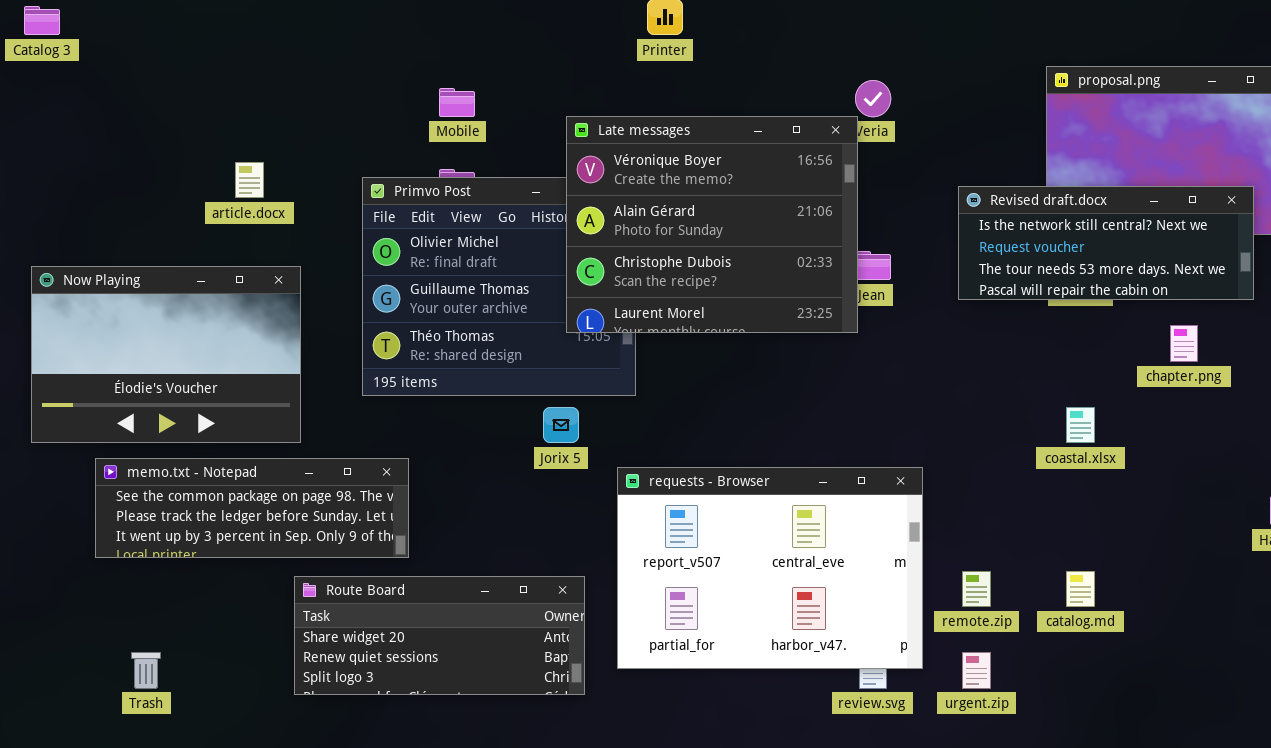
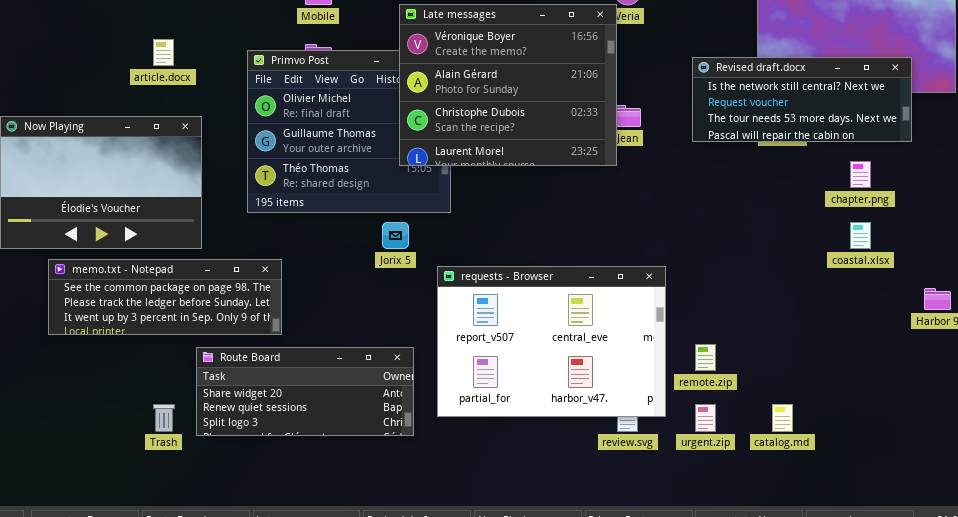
coastal.xlsx: [1066,407,1095,443] -> [850,222,871,249], moved
catalog.md: [1066,571,1095,607] -> [772,404,793,432], moved
Trash: [131,652,161,689] -> [153,404,175,432], moved

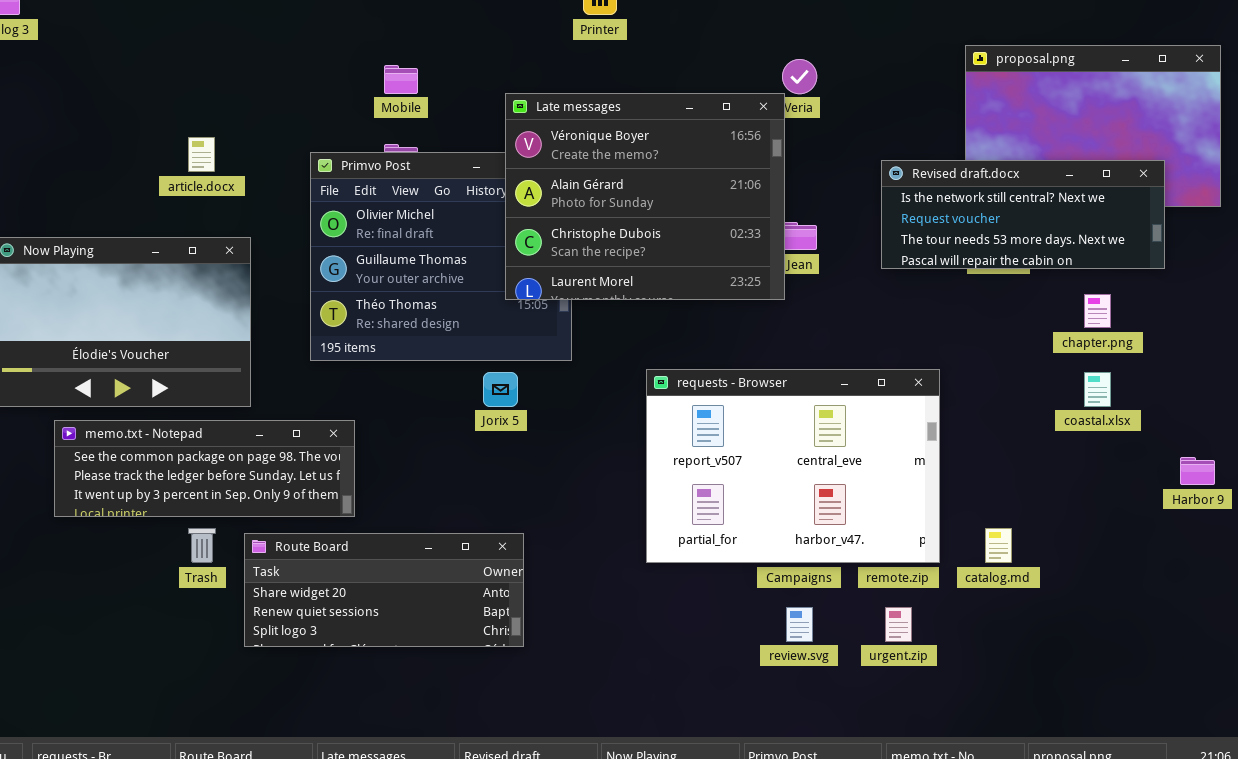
requests - Browser: [437,266,666,417] -> [646,369,940,563], moved
Trash: [153,404,175,432] -> [188,528,216,563], moved
catalog.md: [772,404,793,432] -> [985,528,1012,563], moved

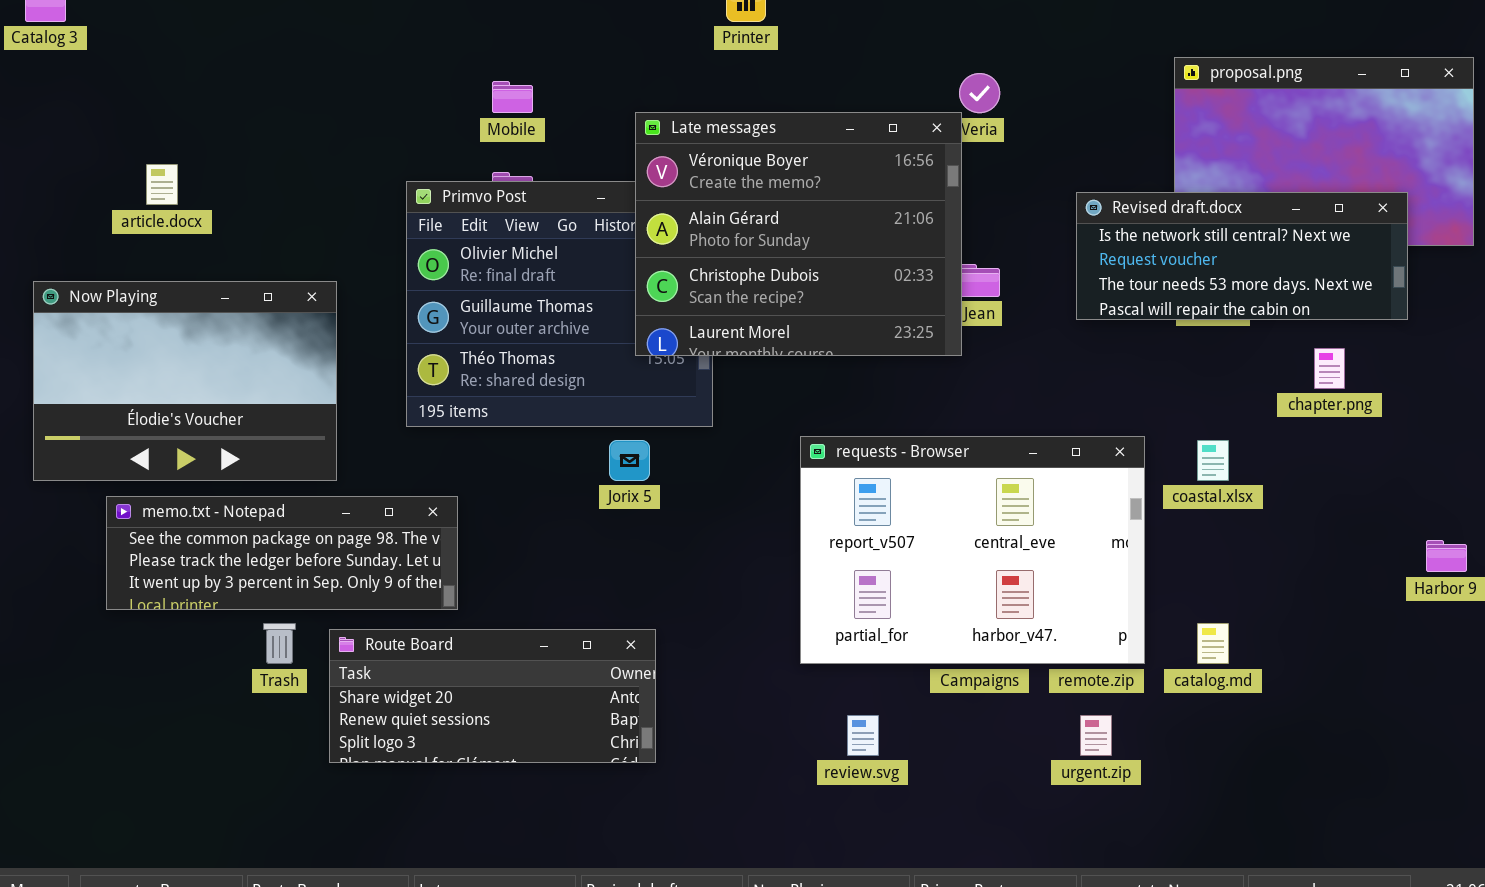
article.docx: [188,137,215,172] -> [146,164,178,205], moved
coastal.xlsx: [1084,372,1111,407] -> [1197,440,1229,481], moved
review.svg: [786,607,813,642] -> [847,715,879,756], moved

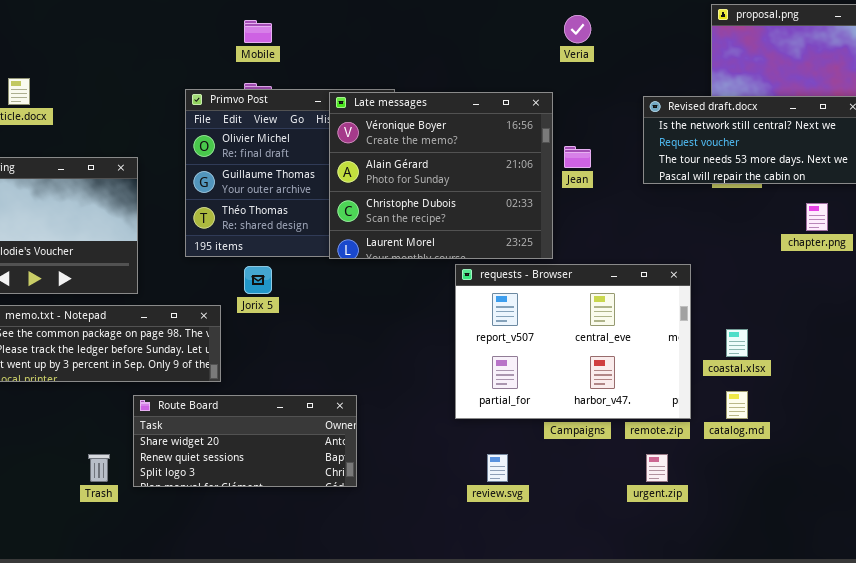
Late messages: [635,112,962,356] -> [329,92,553,259], moved
Jorix 5: [609,440,650,481] -> [244,266,272,294], moved
coastal.xlsx: [1197,440,1229,481] -> [726,329,748,357], moved
Trash: [263,623,296,664] -> [88,454,110,482], moved

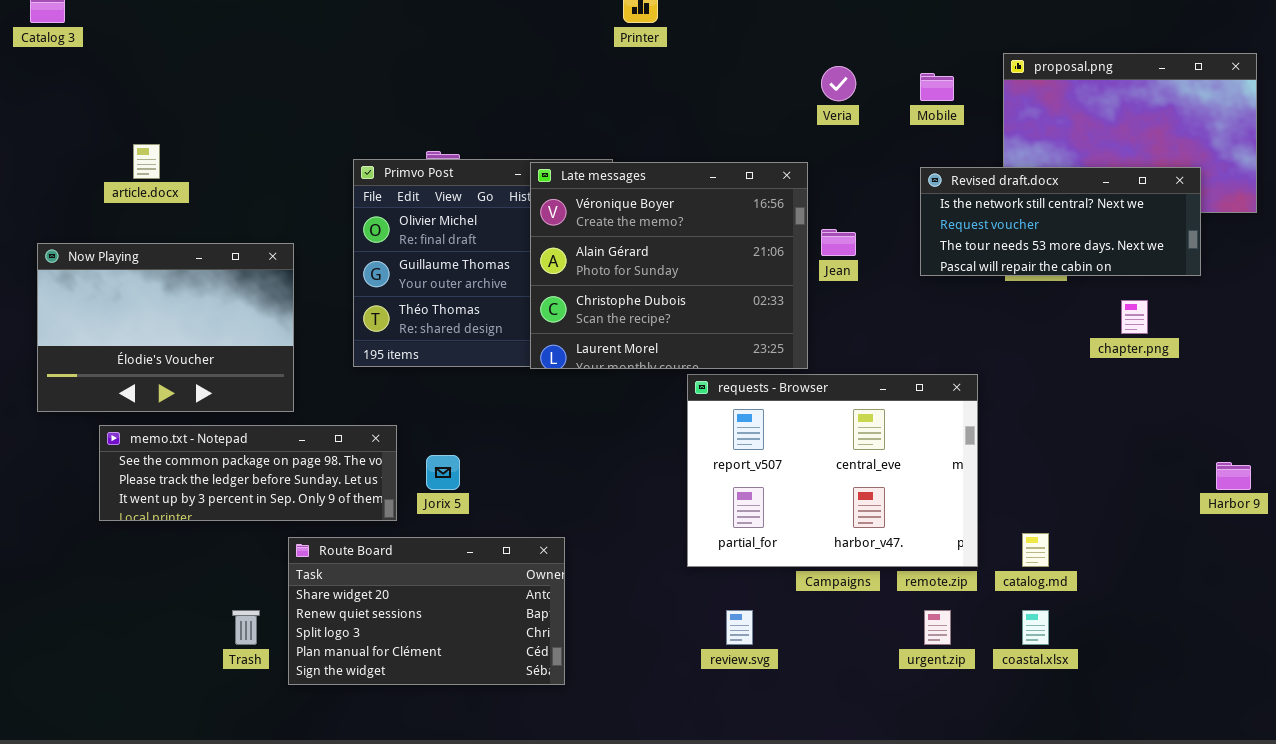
Mobile: [244,20,272,43] -> [920,73,954,101], moved
Jorix 5: [244,266,272,294] -> [426,455,460,490], moved
coastal.xlsx: [726,329,748,357] -> [1022,610,1049,645], moved
Route Board: [133,395,357,487] -> [288,537,565,685], resized

